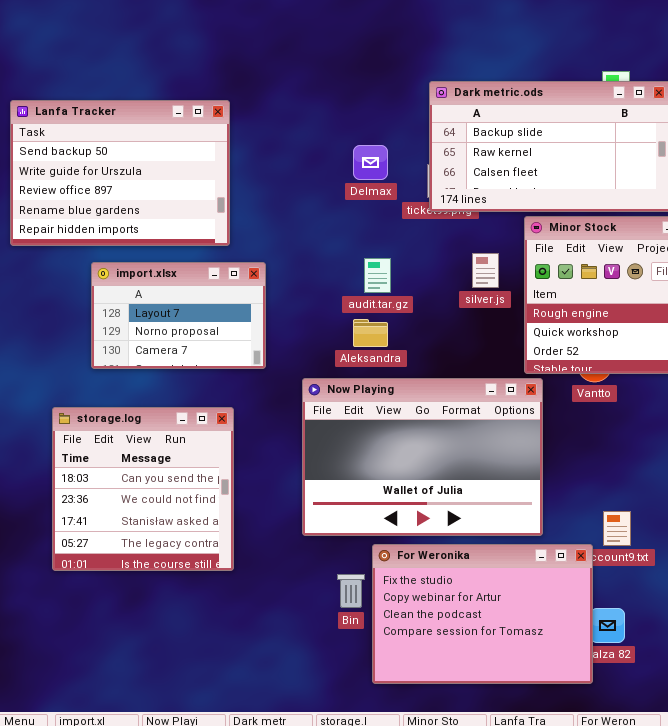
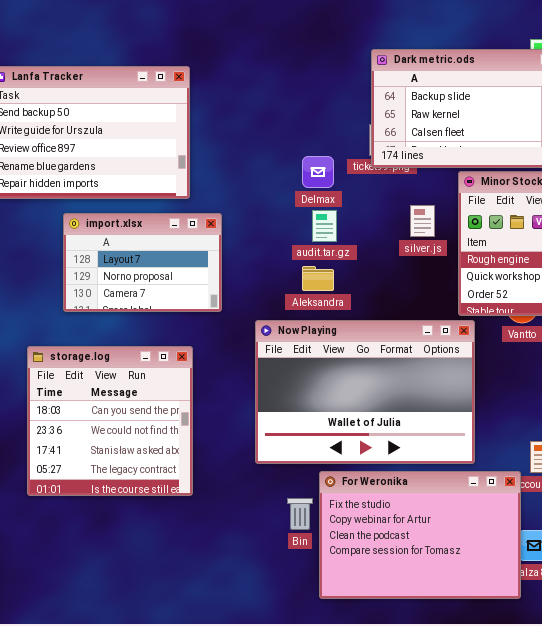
Delmax: [353,145,388,180] -> [302,156,334,188], moved

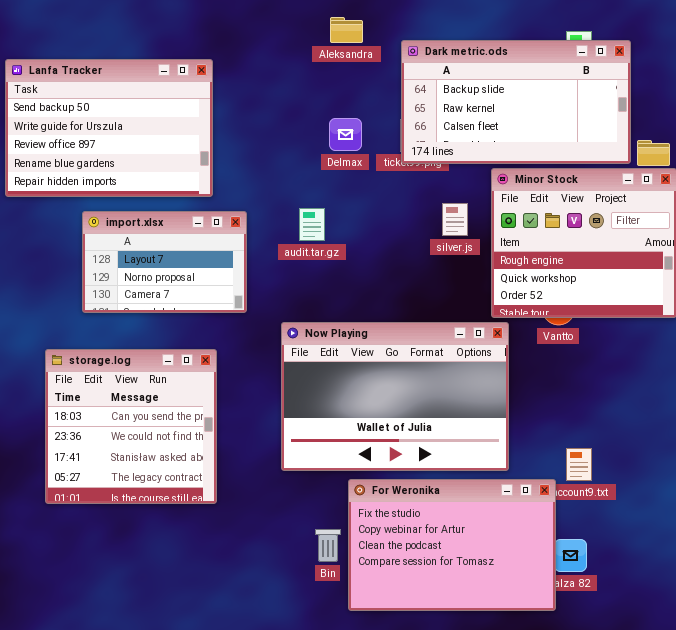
Delmax: [302,156,334,188] -> [329,118,362,151], moved
audit.tar.gz: [312,210,337,242] -> [299,208,325,241], moved
Aleksandra: [302,266,334,291] -> [330,17,363,43], moved
Bin: [287,498,313,530] -> [315,529,341,562], moved

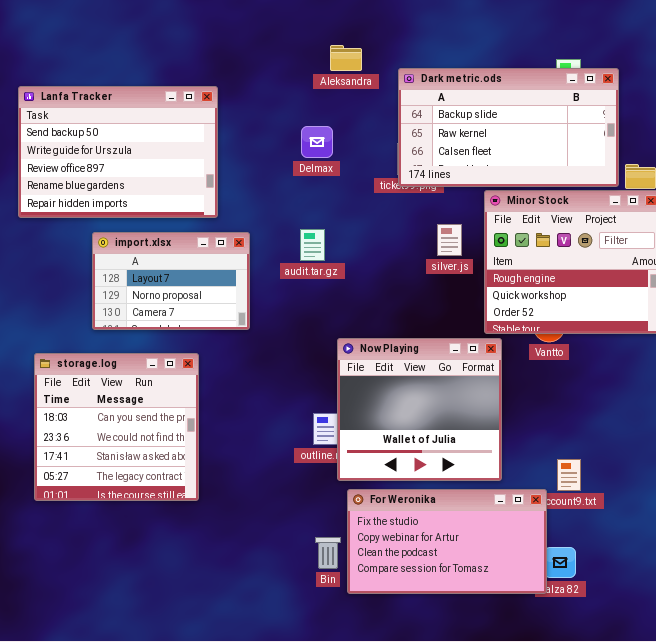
Delmax: [329,118,362,151] -> [301,126,333,158], moved
Now Playing: [281,322,509,471] -> [337,338,502,481], resized
storage.log: [45,349,217,504] -> [34,353,199,501], moved
For Weronika: [348,479,556,611] -> [347,489,547,594], resized

